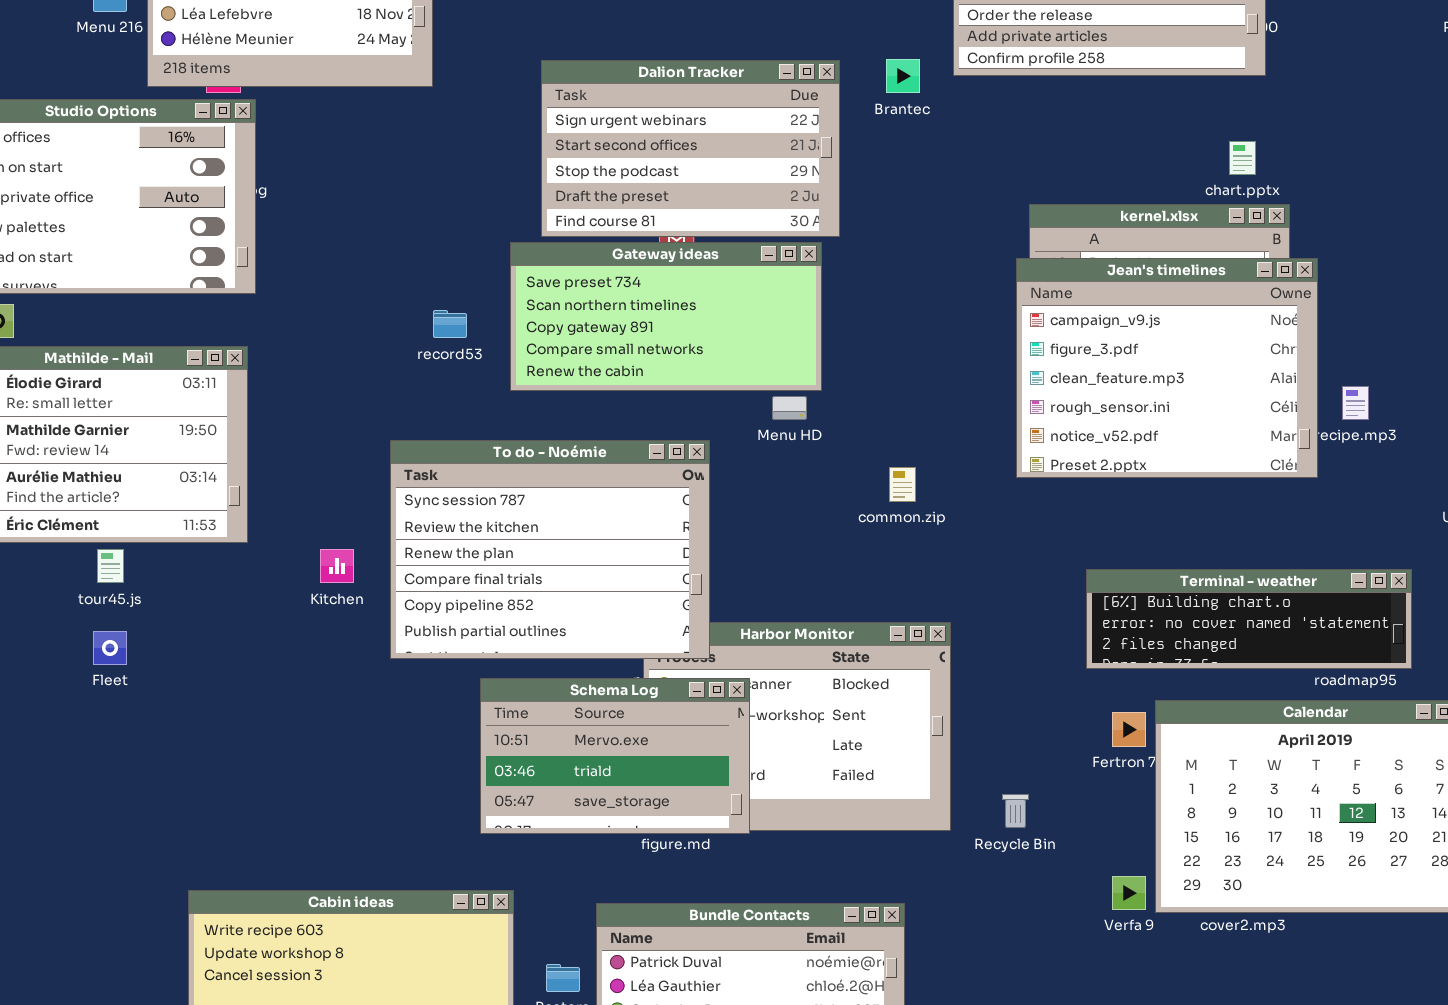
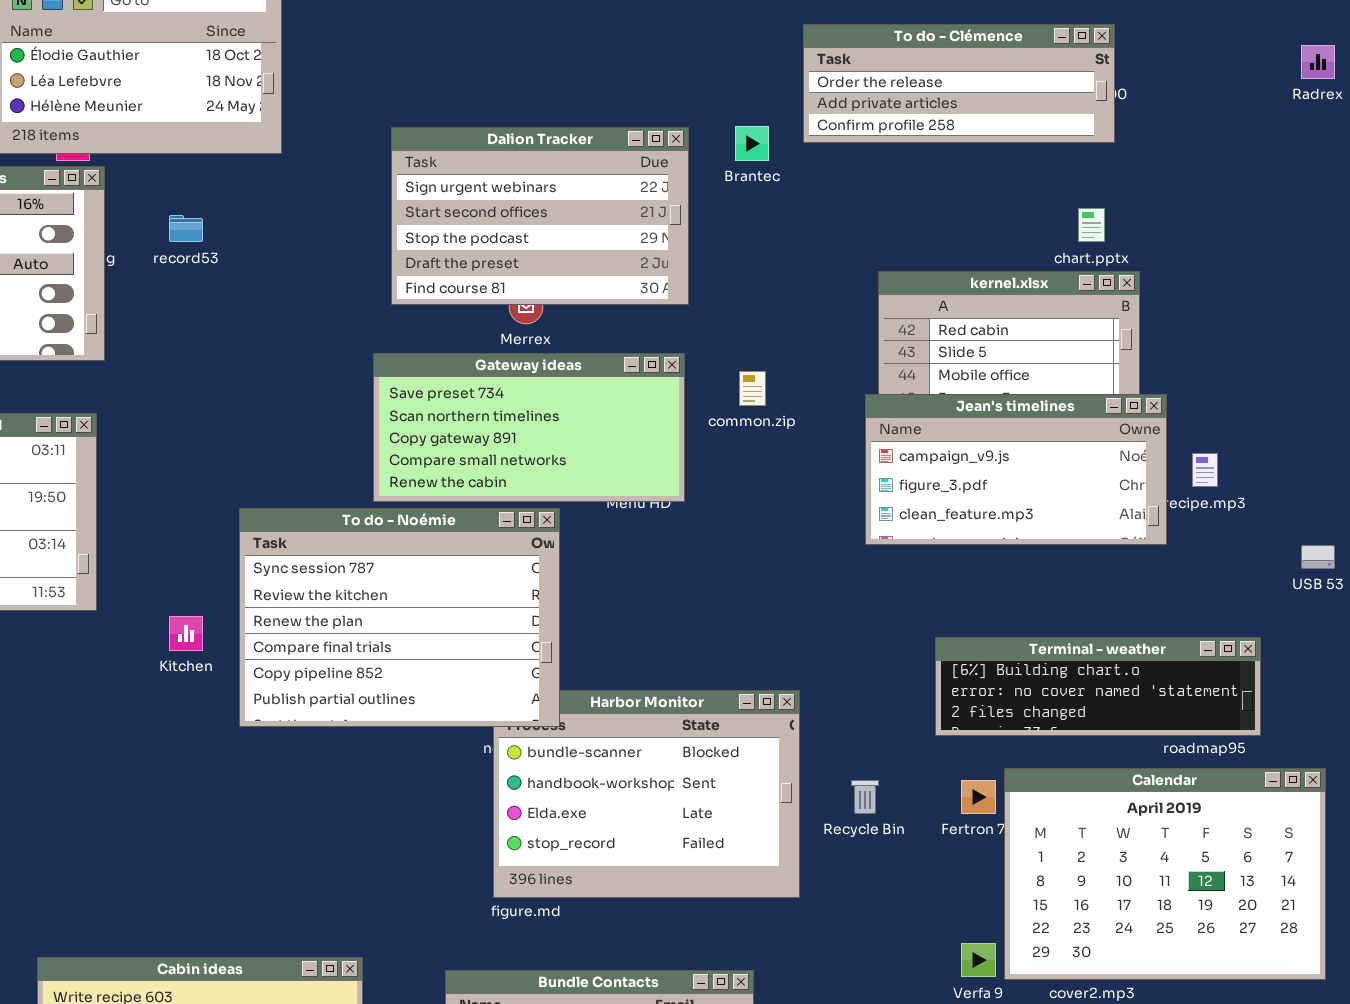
Gateway ideas: [510,242,822,391] -> [373,353,685,502], moved
Jean's timelines: [1016,258,1318,478] -> [865,394,1167,545], resized
record53: [433,310,467,338] -> [169,215,203,242], moved
common.zip: [889,467,916,502] -> [739,371,766,406], moved
Schema Log: [480,678,750,834] -> none, closed
Recycle Bin: [1002,794,1029,828] -> [851,780,879,814], moved

